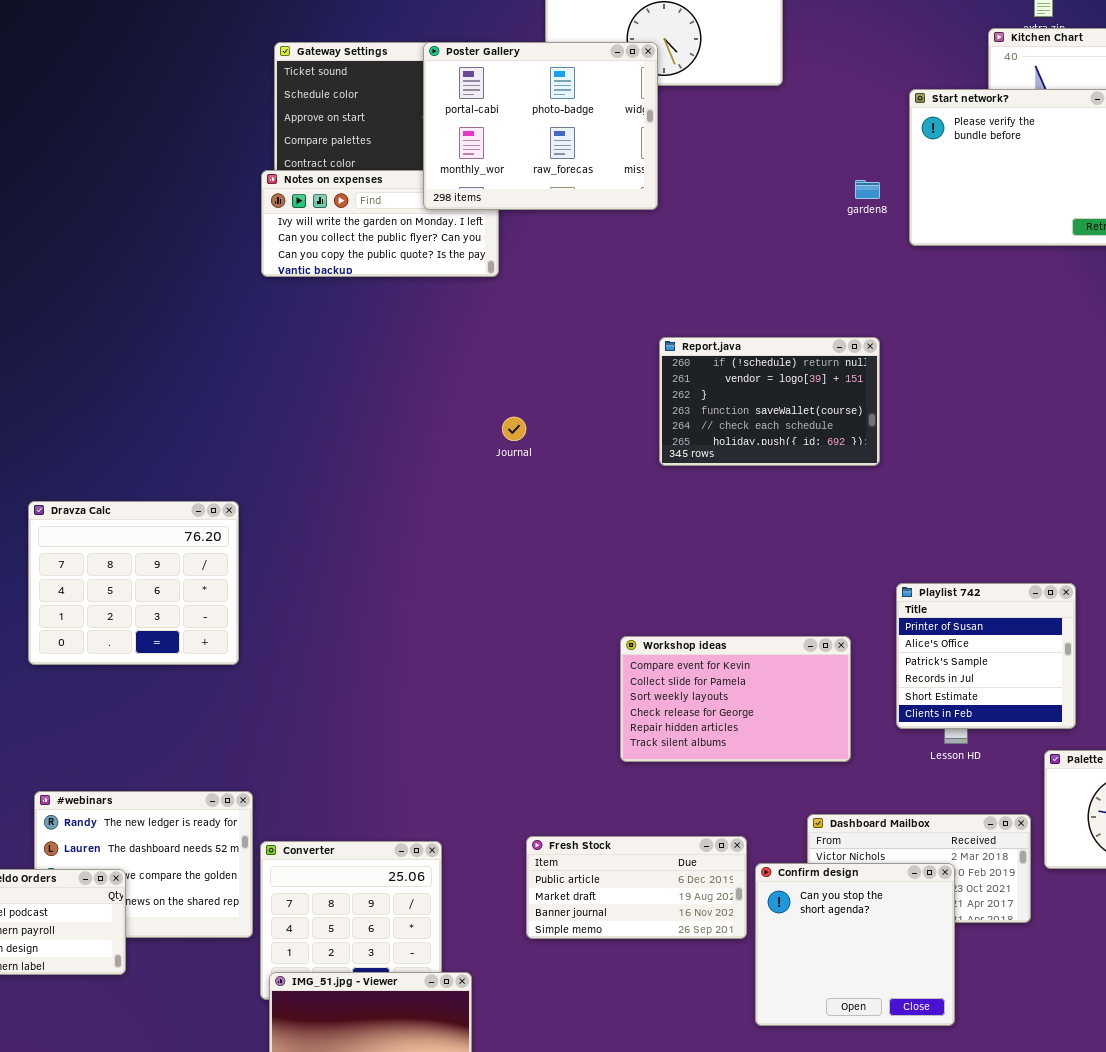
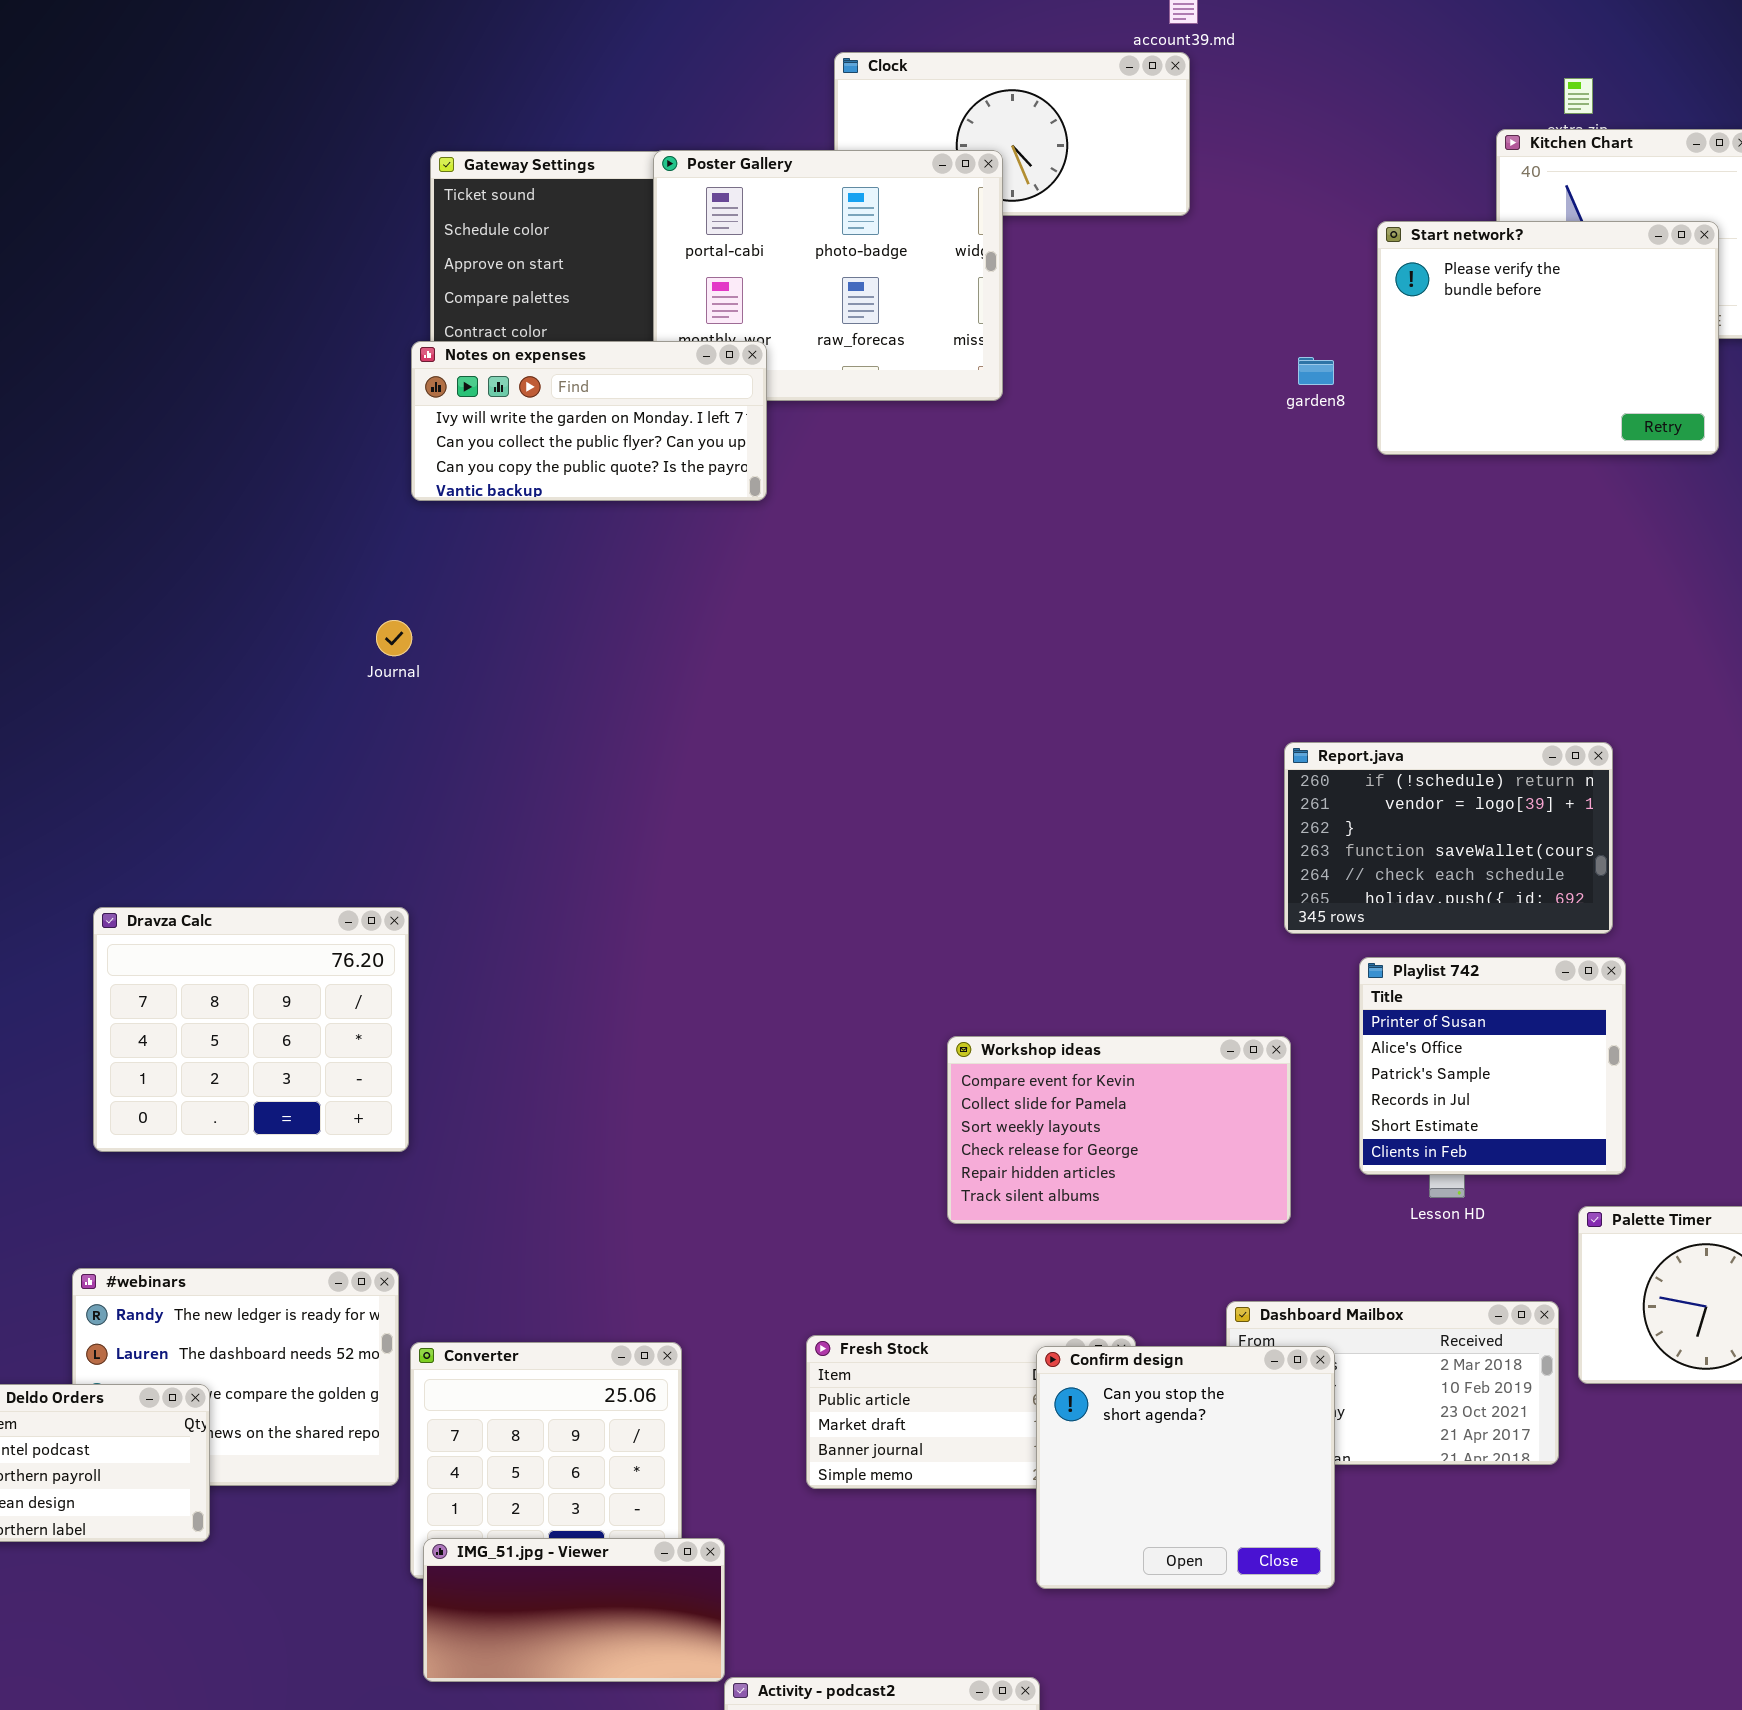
Notes on expenses: [261,170,499,277] -> [411,341,767,501], raised
Report.java: [659,337,880,466] -> [1284,742,1613,934], moved
Journal: [502,417,526,441] -> [376,620,412,656], moved
Dravza Calc: [28,501,239,665] -> [93,907,409,1152], moved
Confirm design: [755,863,955,1026] -> [1036,1346,1335,1589], moved

